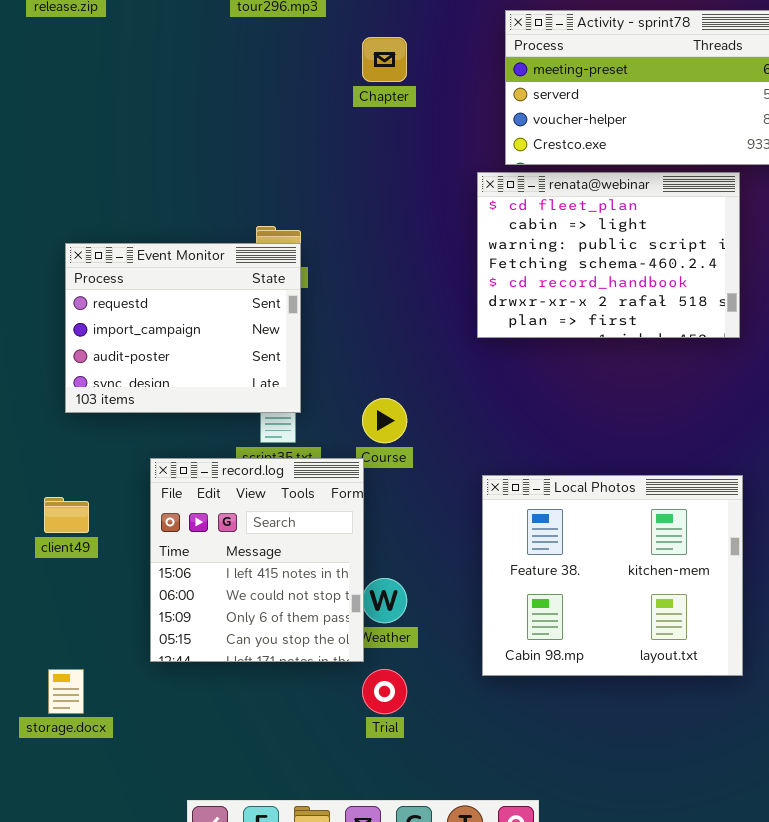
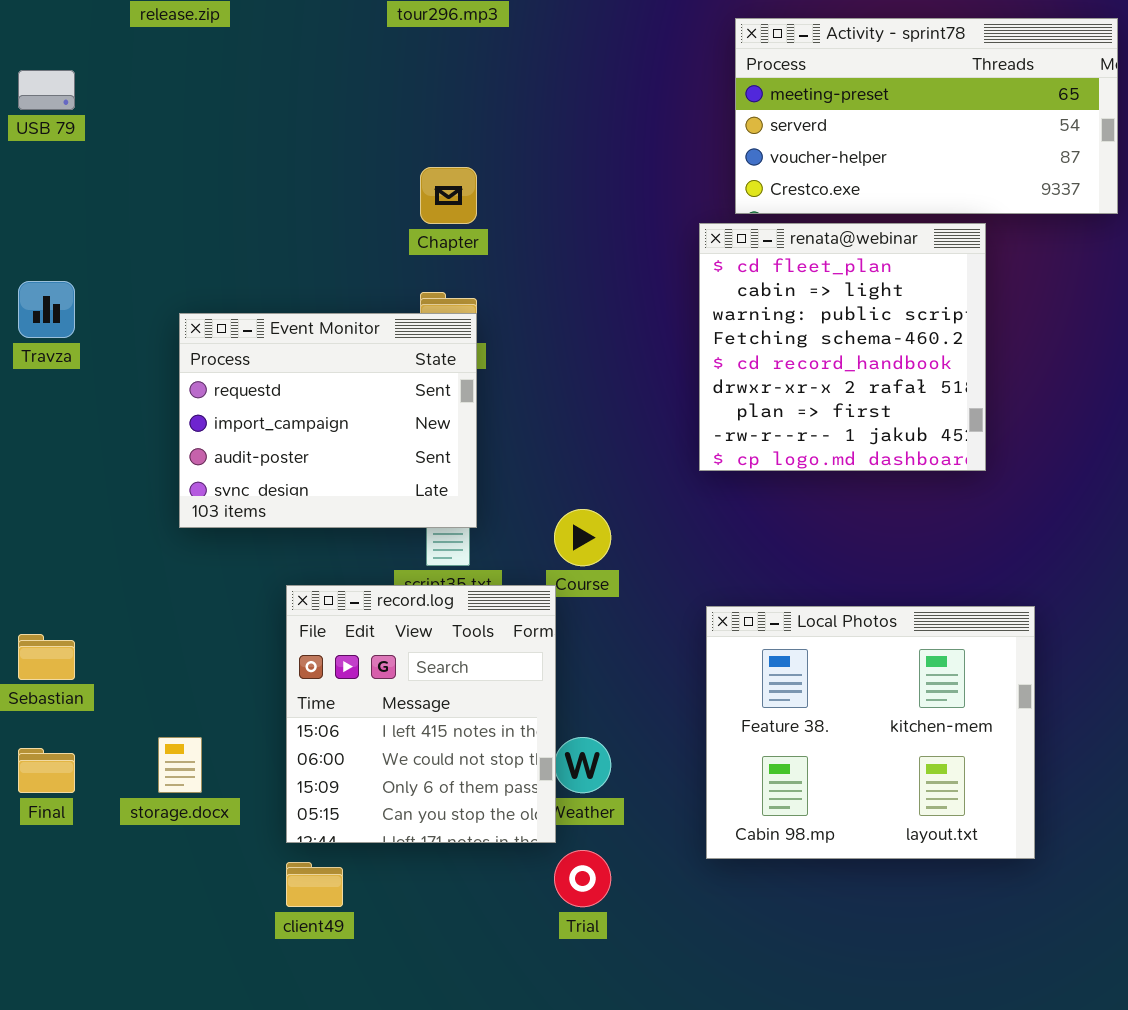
Chapter: [362,37,407,82] -> [420,167,477,224], moved
renata@webinar: [477,172,740,338] -> [699,223,986,471], resized
client49: [44,497,89,533] -> [286,862,343,907], moved
storage.docx: [48,669,84,714] -> [158,737,202,793], moved

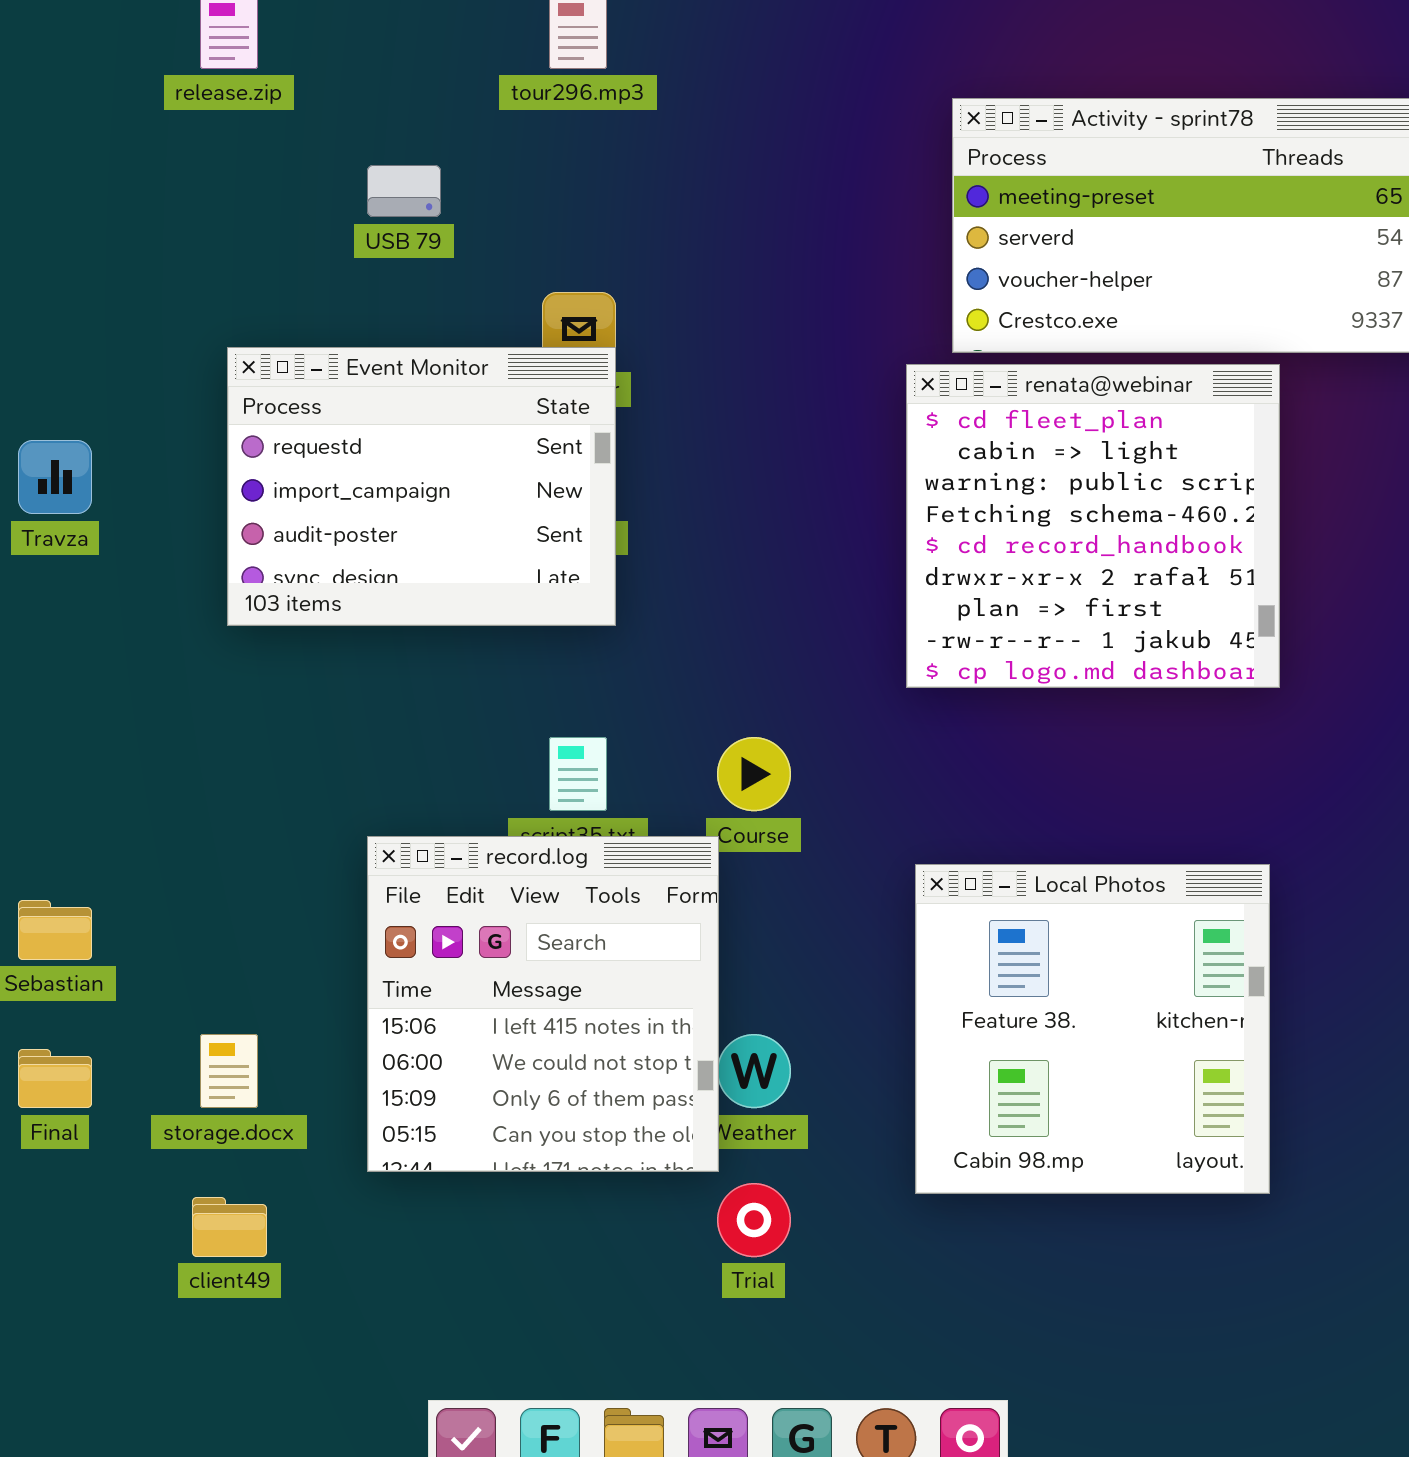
USB 79: [18,70,75,110] -> [367,165,441,217], moved
Event Monitor: [179,313,477,528] -> [227,347,616,626], moved
Local Photos: [706,606,1035,859] -> [915,864,1270,1194], resized
client49: [286,862,343,907] -> [192,1197,267,1257], moved

